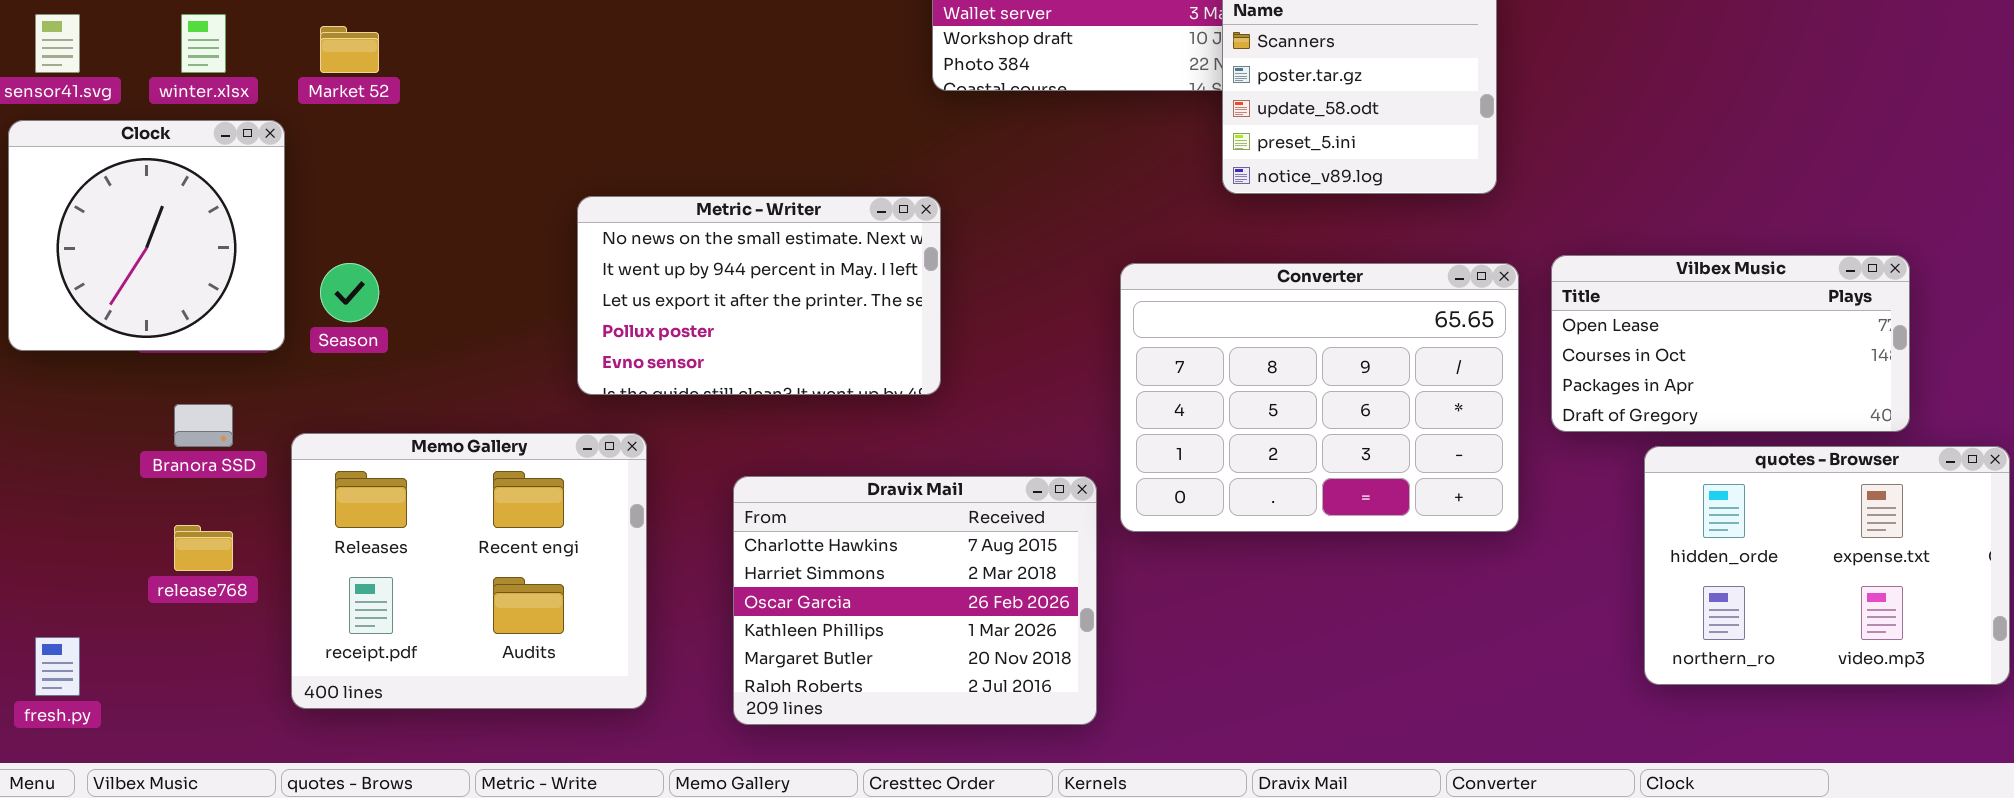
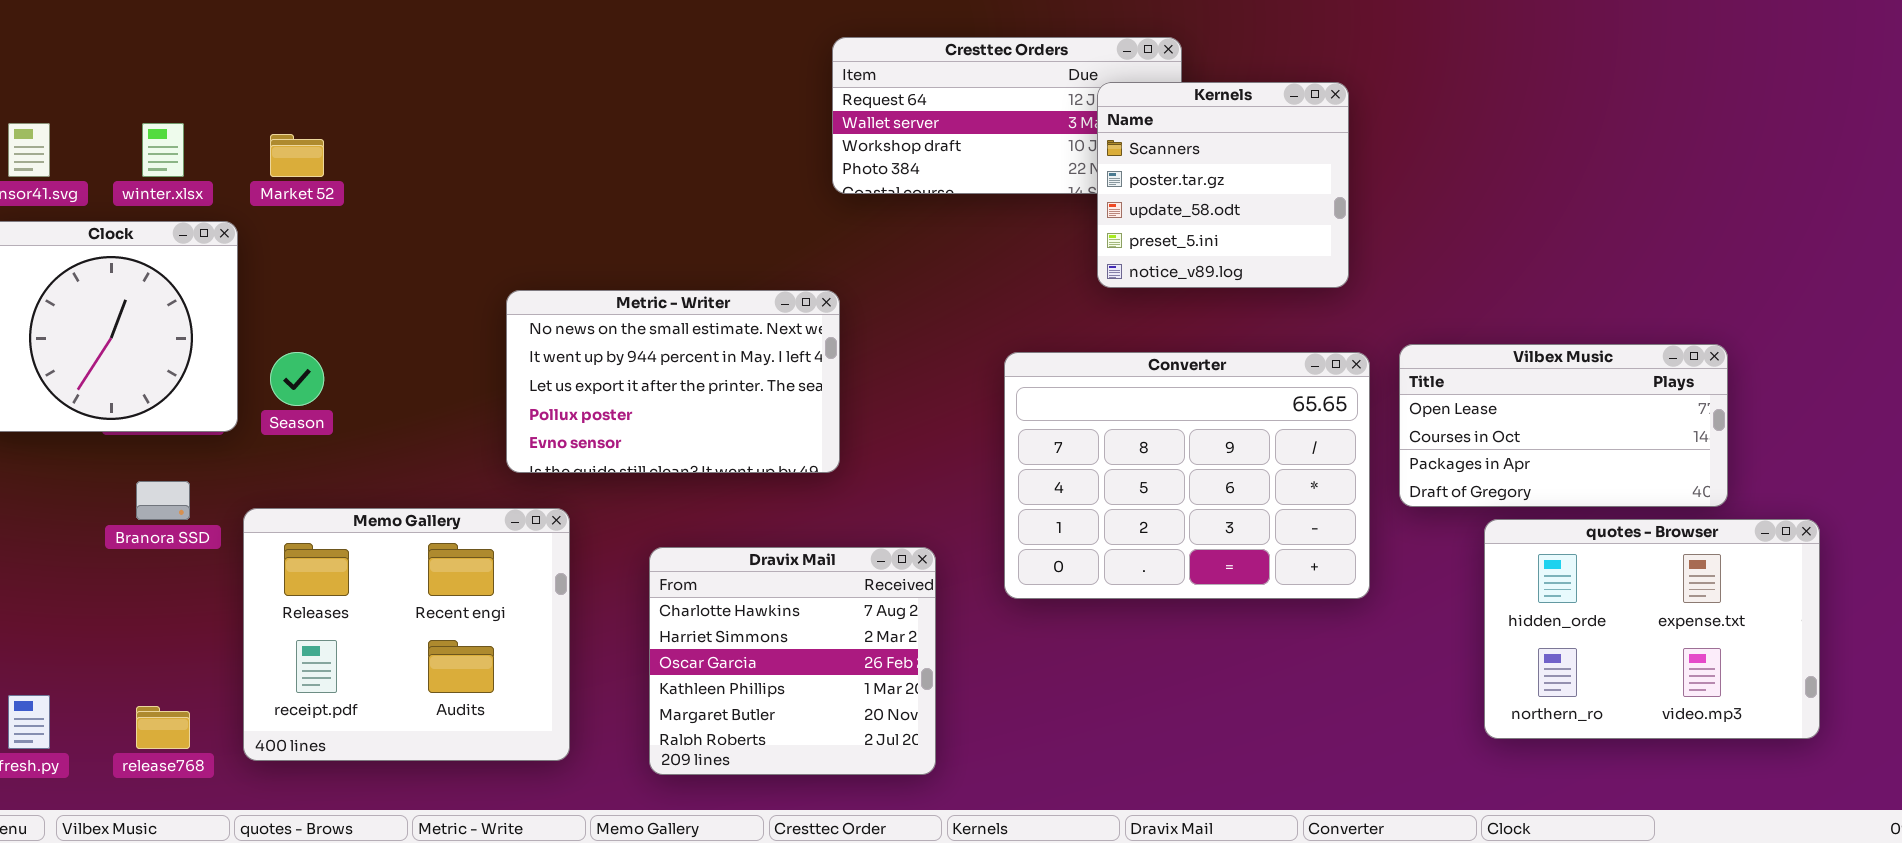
Dravix Mail: [733,476,1097,725] -> [649,547,936,775], resized
release768: [174,525,233,571] -> [136,706,190,749], moved

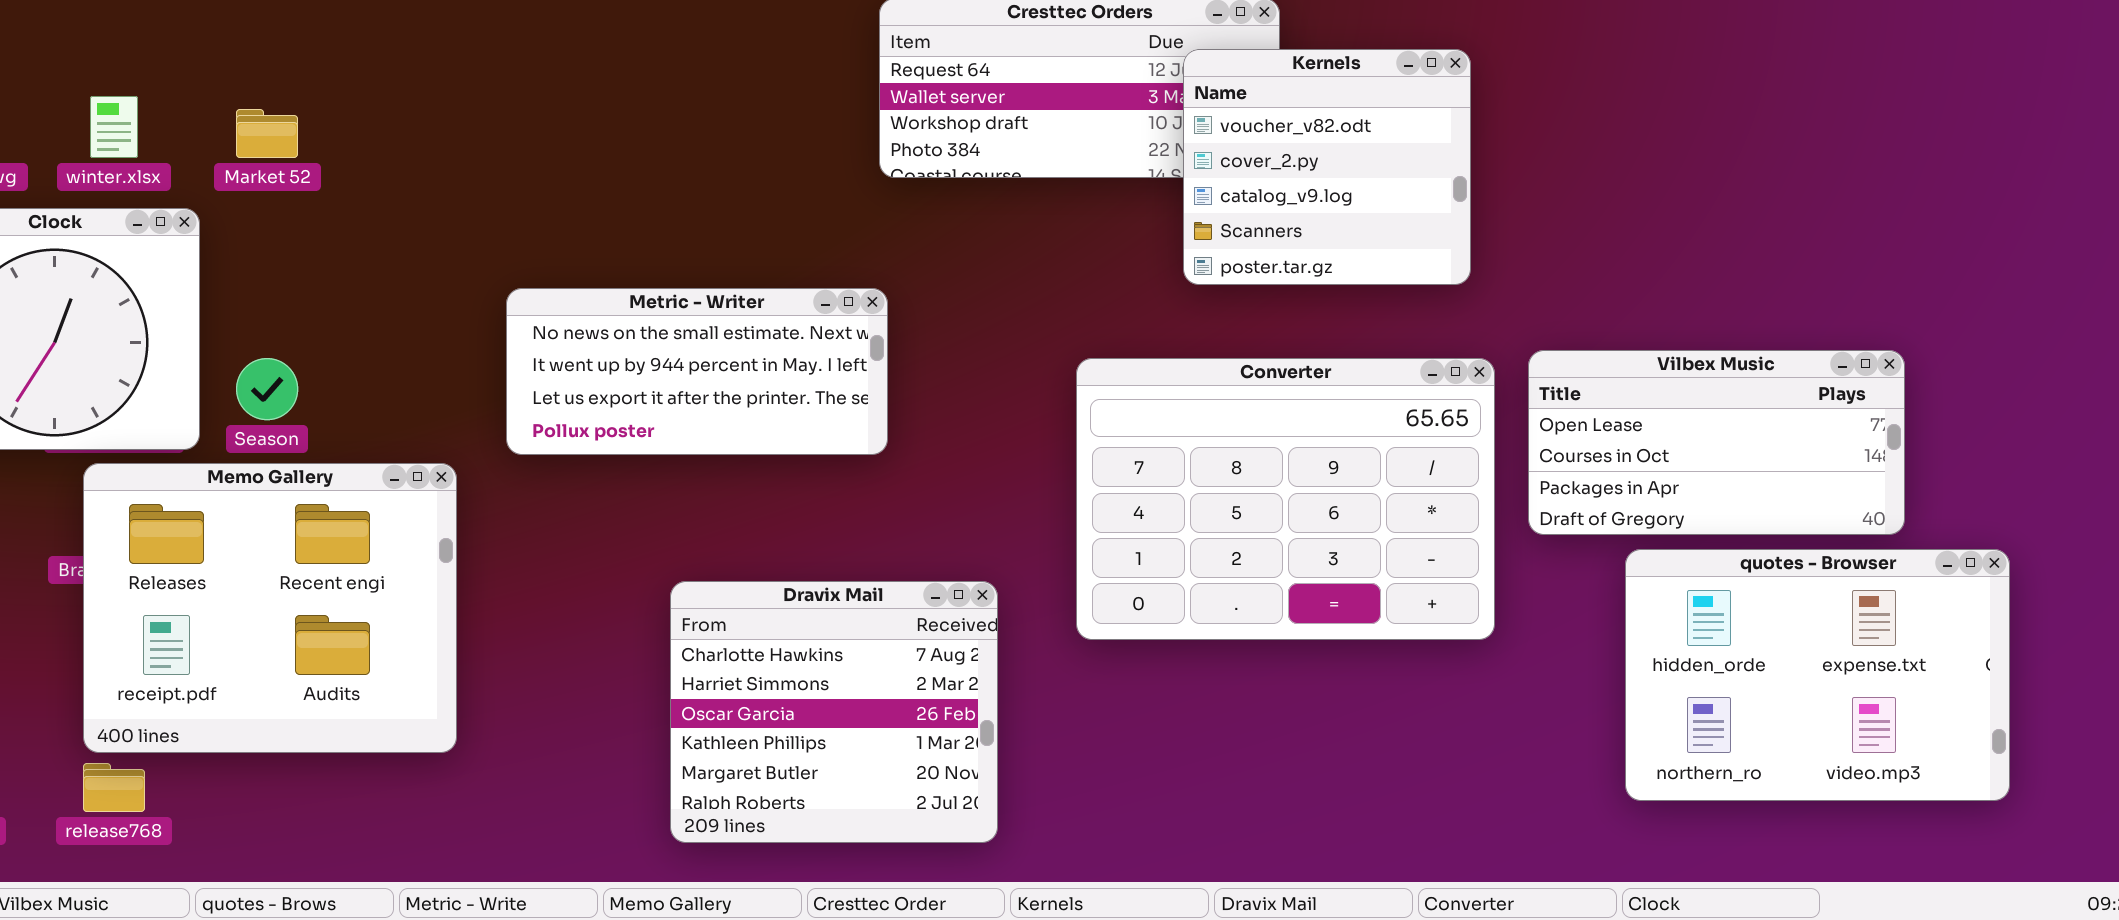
Kernels: [1097,82,1349,288] -> [1183,49,1471,285], scrolled up 3 rows
Metric - Writer: [506,290,840,473] -> [506,288,888,455], resized
Memo Gallery: [243,508,570,761] -> [83,463,457,753], moved

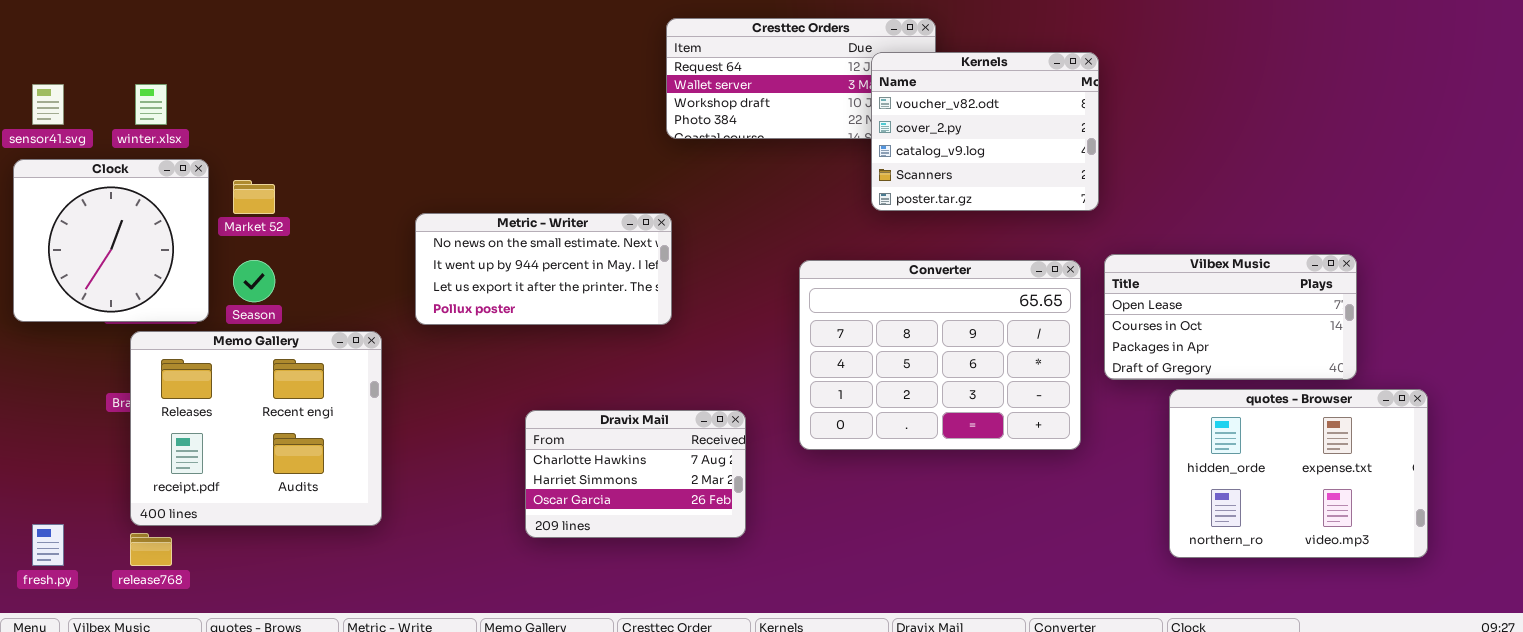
Kernels: [1183,49,1471,285] -> [871,52,1099,211], resized
Market 52: [236,109,298,158] -> [233,180,275,214], moved
Dravix Mail: [670,581,998,843] -> [525,410,746,538], resized

